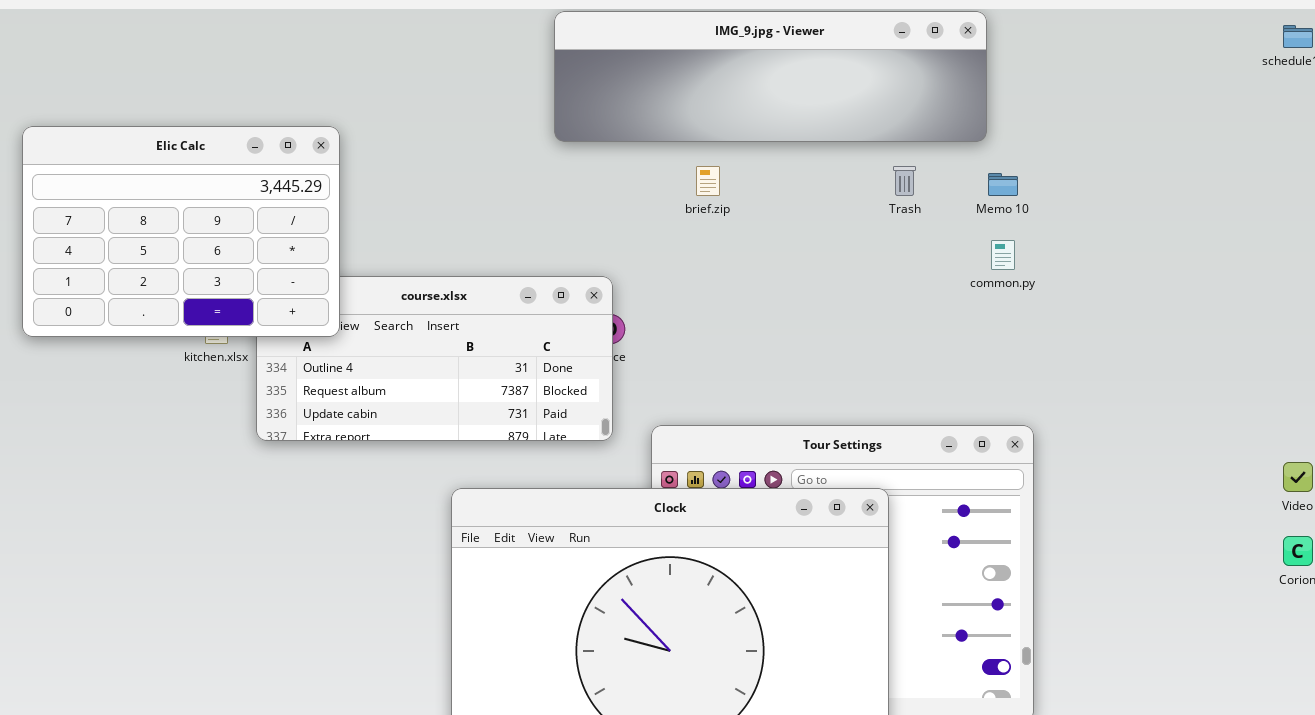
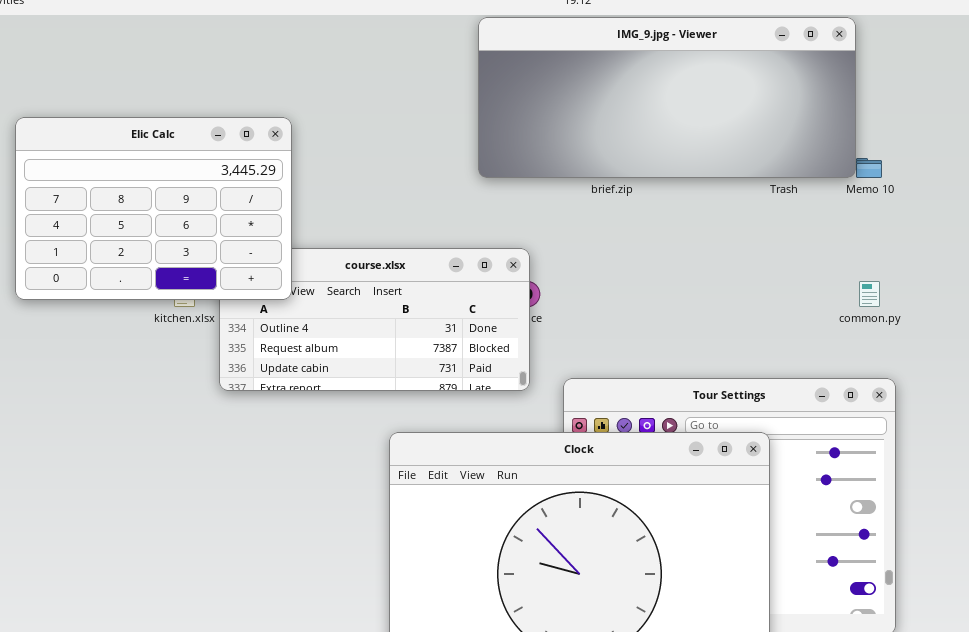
IMG_9.jpg - Viewer: [554,11,987,142] -> [478,17,856,178], resized
common.py: [991,240,1015,270] -> [859,281,880,307], moved

